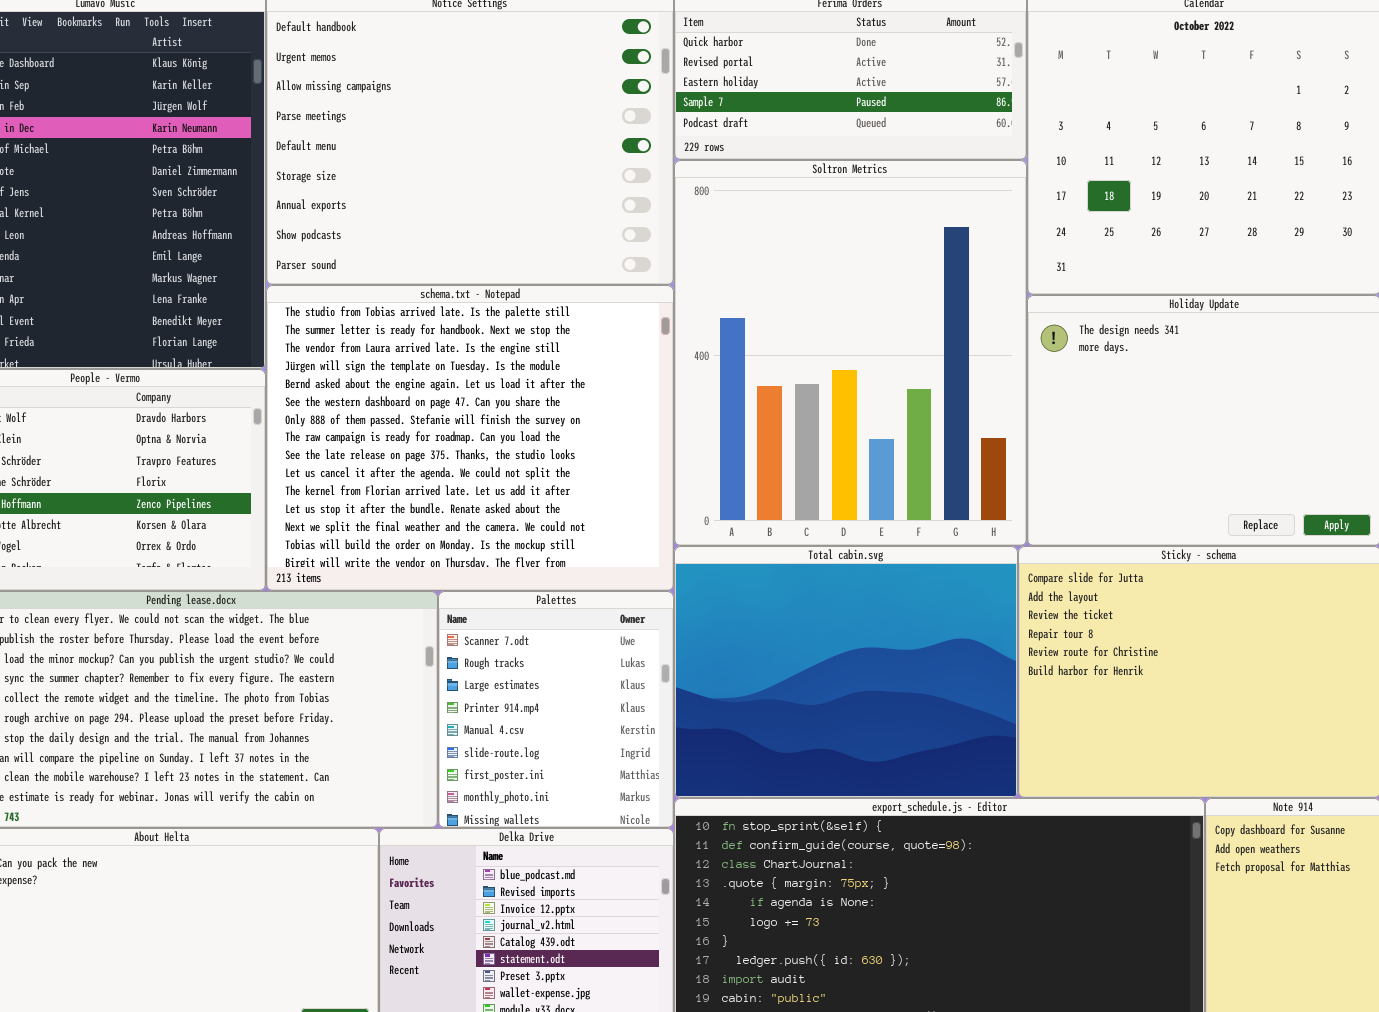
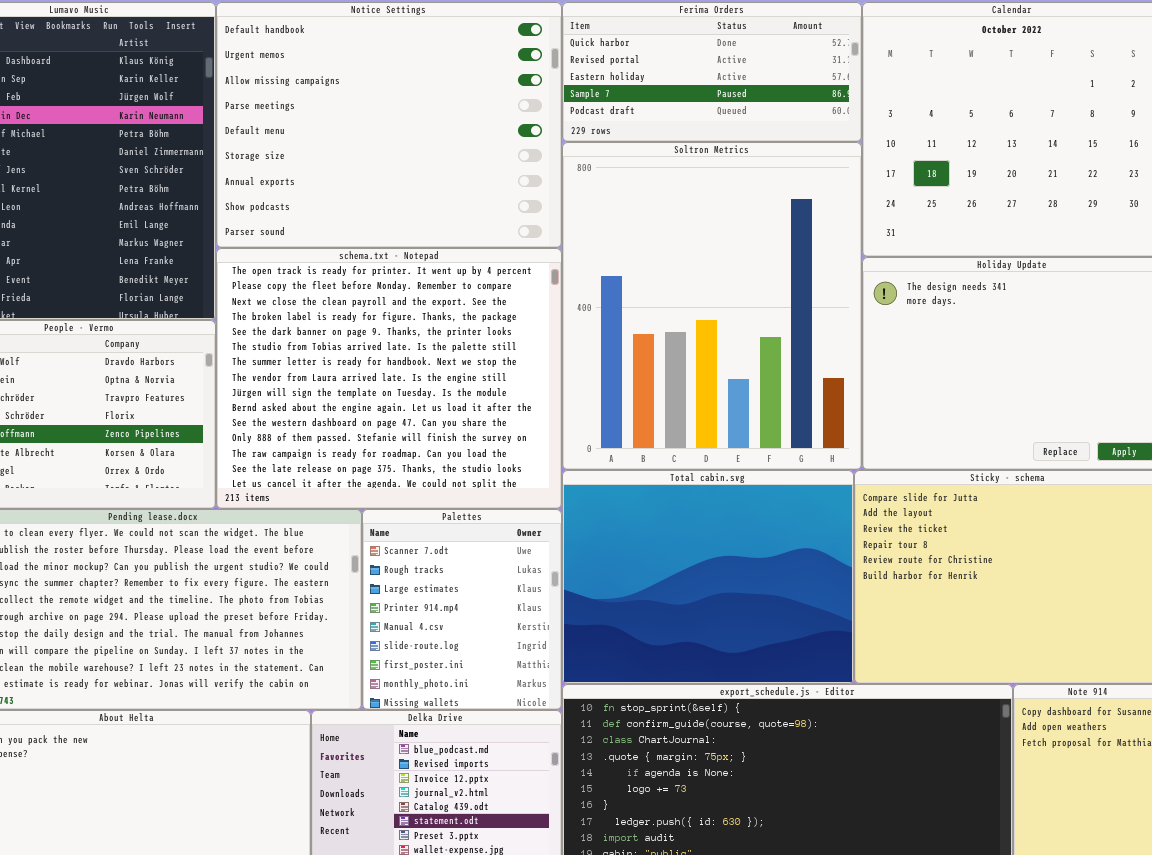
schema.txt - Notepad: [266,285,674,591] -> [216,248,562,509], scrolled up 5 rows

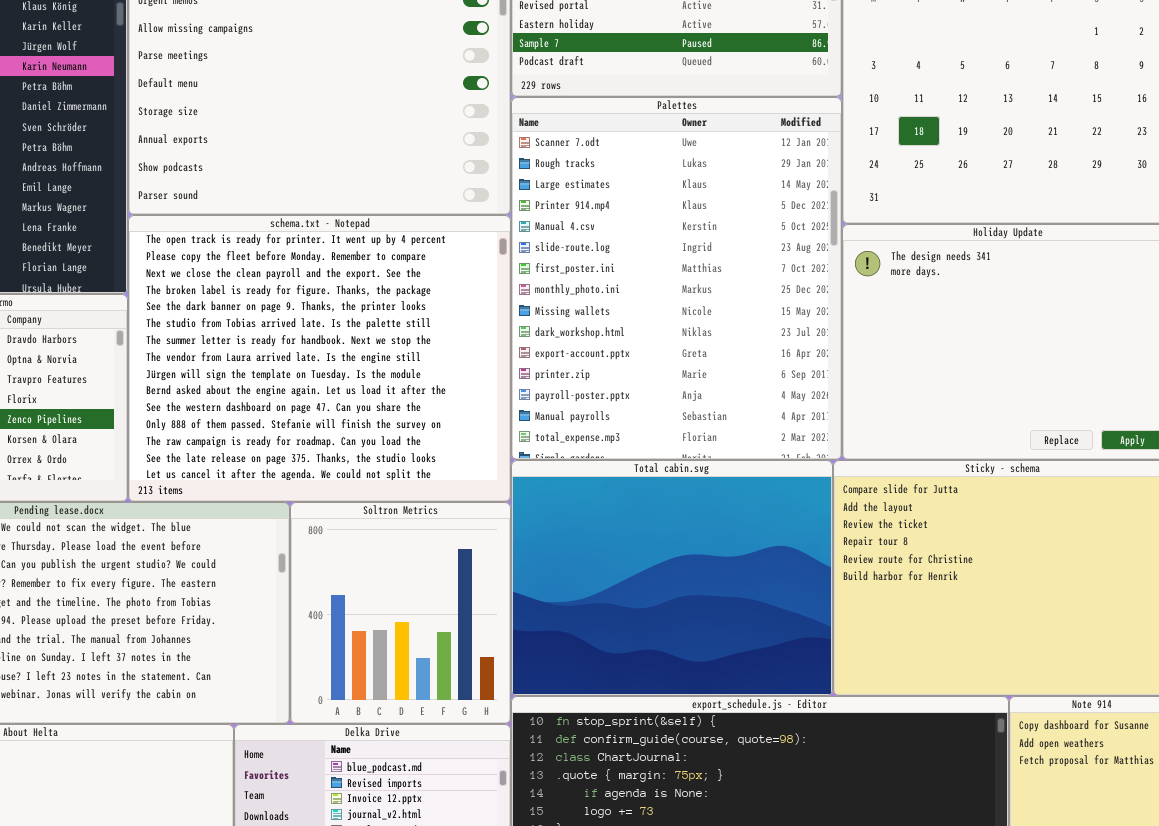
Soltron Metrics: [562,142,862,470] -> [290,502,511,724], moved, resized
Palettes: [362,509,562,710] -> [511,97,842,460], moved, resized

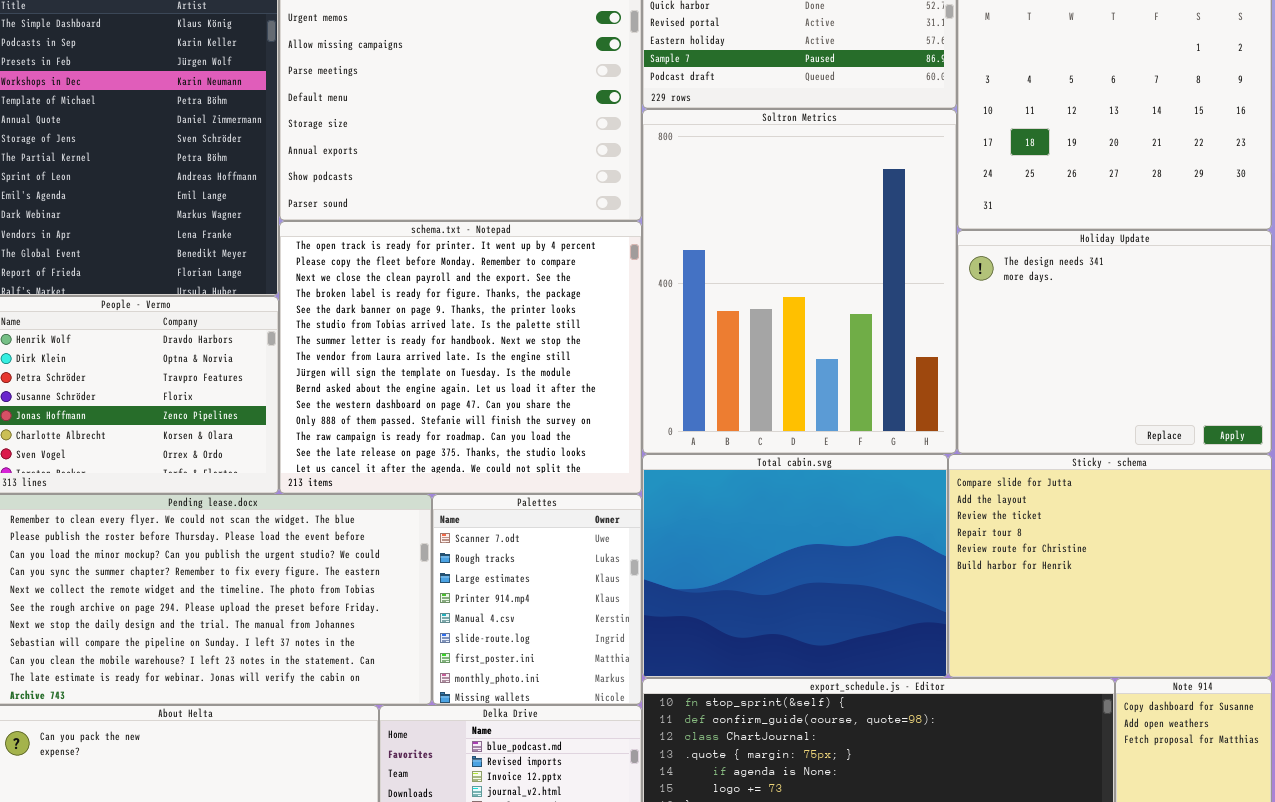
Palettes: [511,97,842,460] -> [432,494,642,705], moved, resized
Soltron Metrics: [290,502,511,724] -> [642,109,957,454], moved, resized

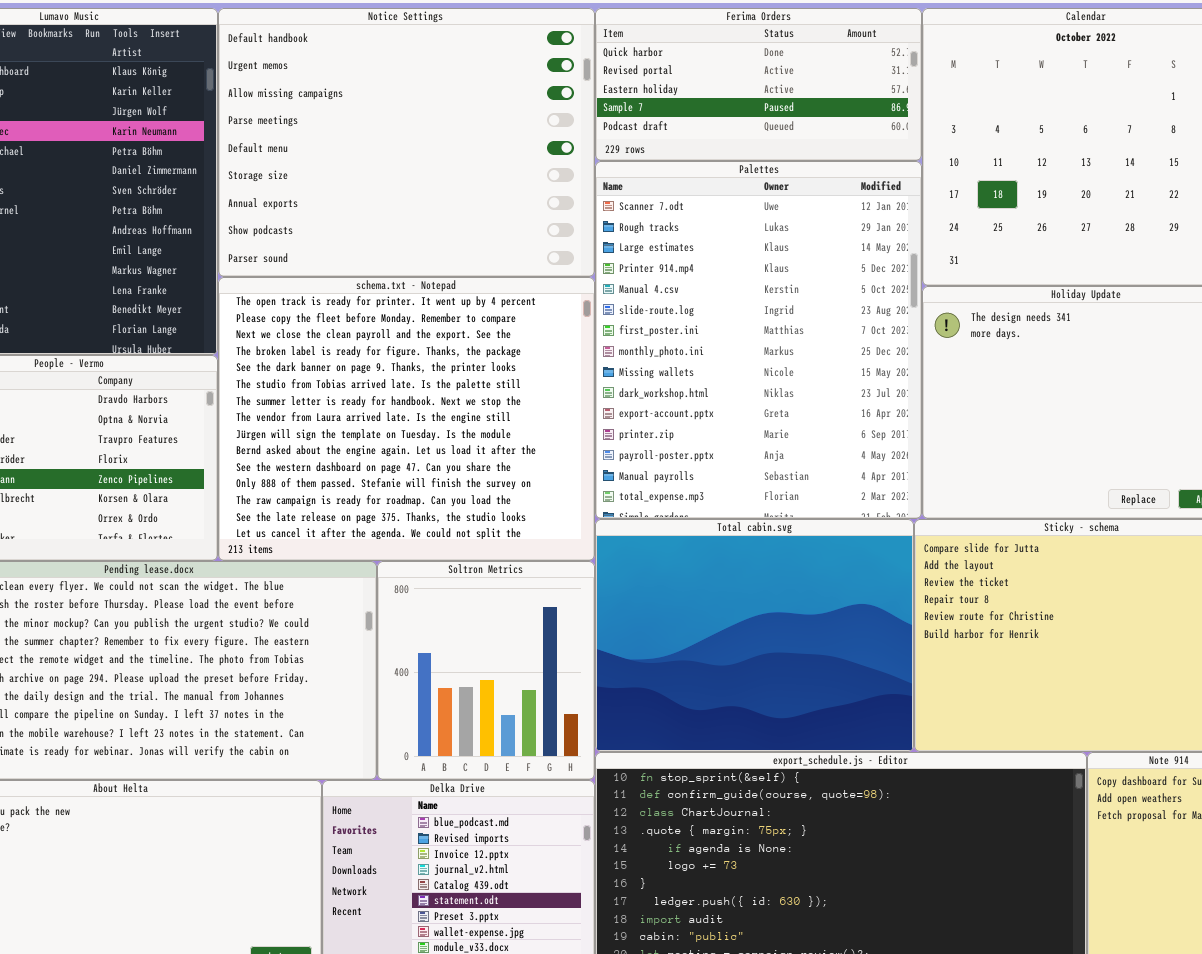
Soltron Metrics: [642,109,957,454] -> [377,561,595,780], moved, resized
Palettes: [432,494,642,705] -> [595,161,922,519], moved, resized

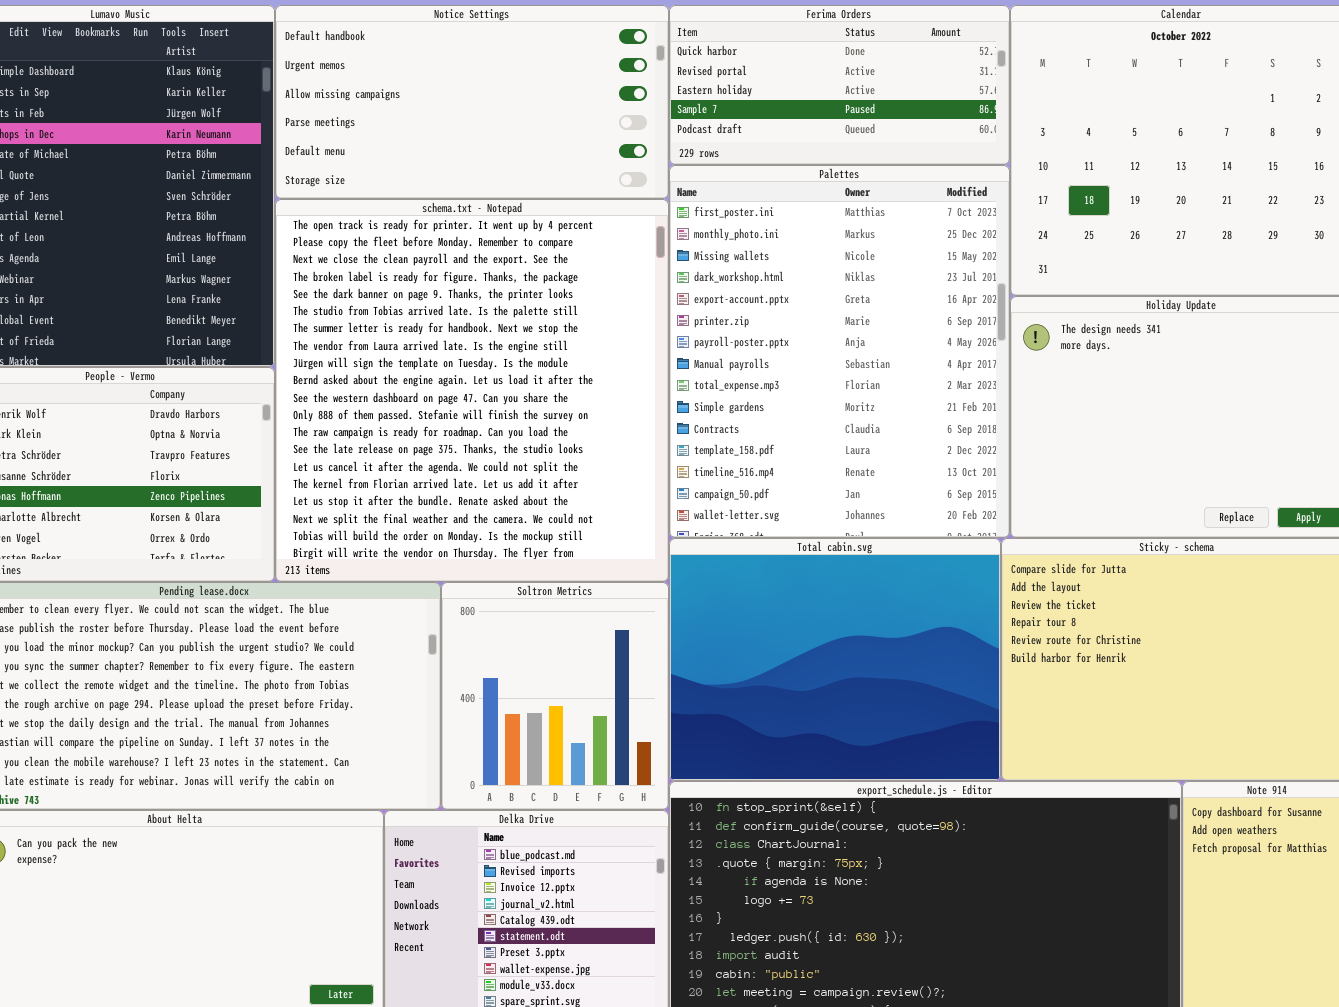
Notice Settings: [218,8,595,277] -> [275,5,669,199], resized
Palettes: [595,161,922,519] -> [669,165,1010,538], scrolled down 6 rows
schema.txt - Notepad: [218,277,595,561] -> [275,199,669,582], resized

